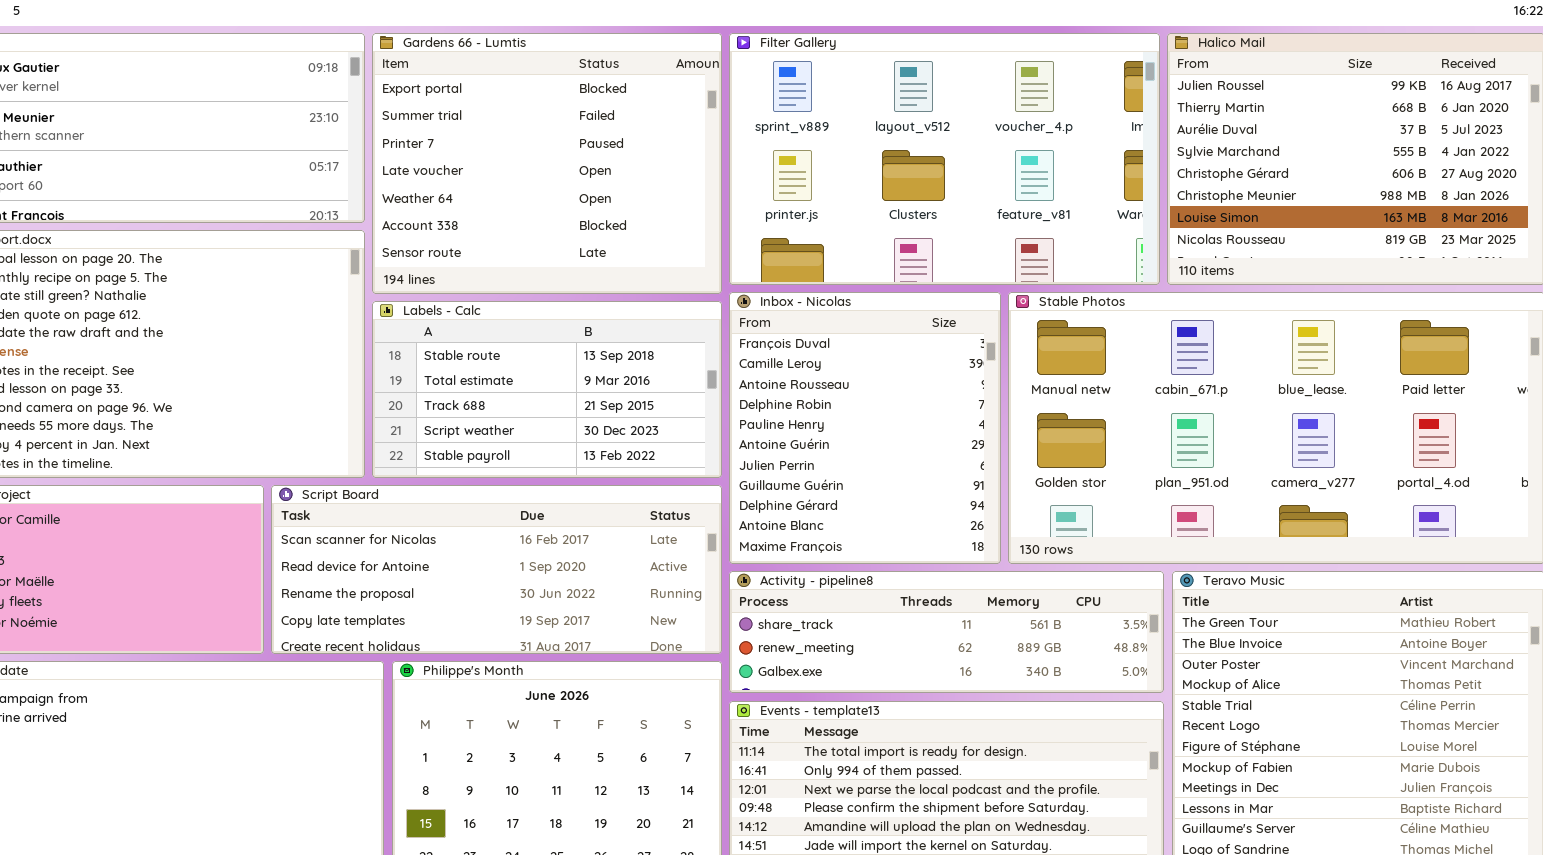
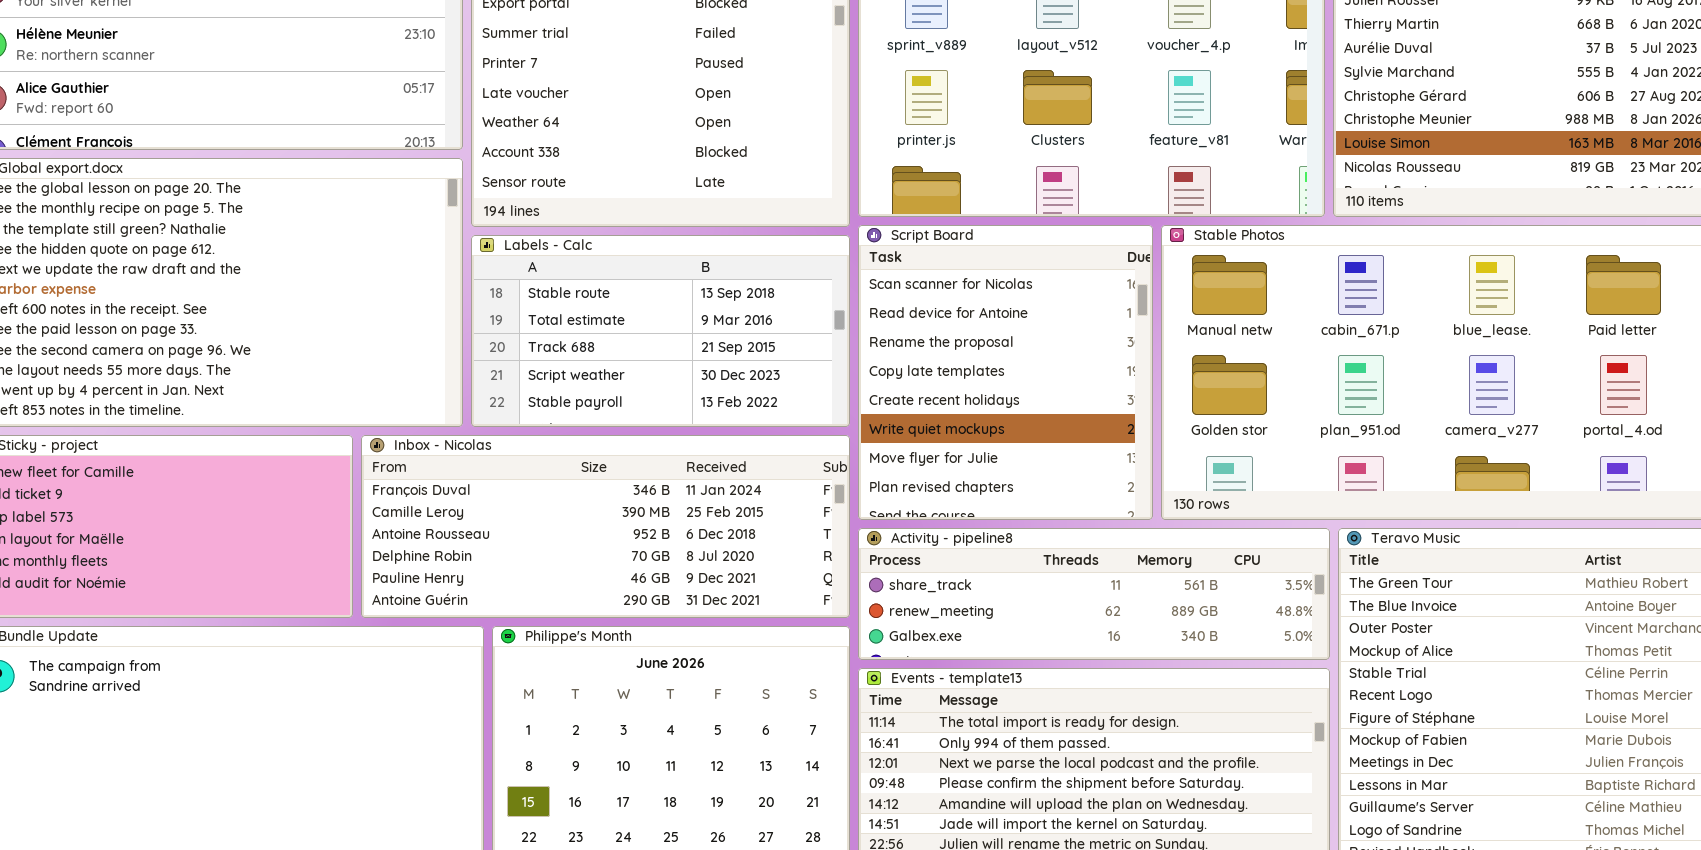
Inbox - Nicolas: [729,292,1001,564] -> [361,435,850,618], moved, resized
Script Board: [271,485,722,654] -> [858,225,1153,520], moved, resized

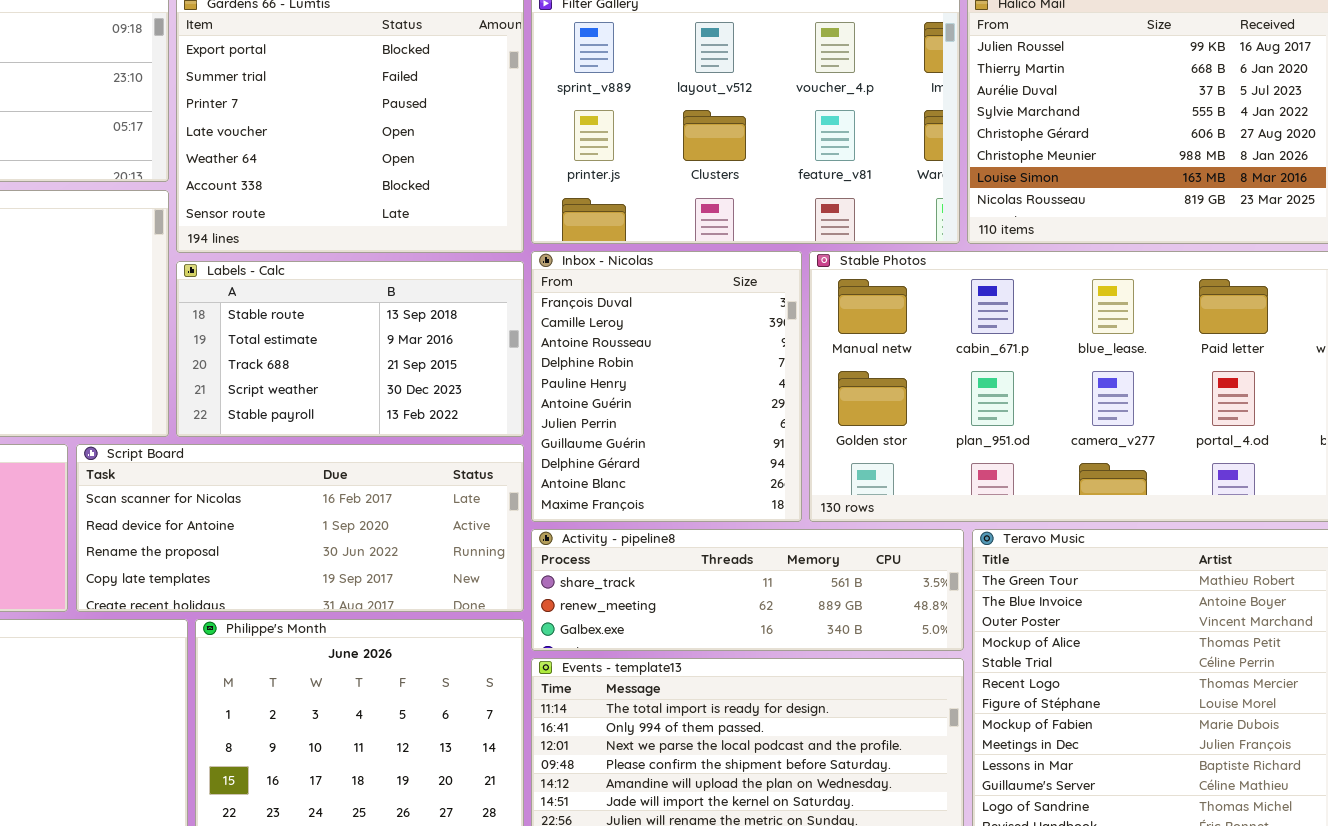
Script Board: [858,225,1153,520] -> [76,444,524,612], moved, resized
Inbox - Nicolas: [361,435,850,618] -> [531,251,802,522], moved, resized

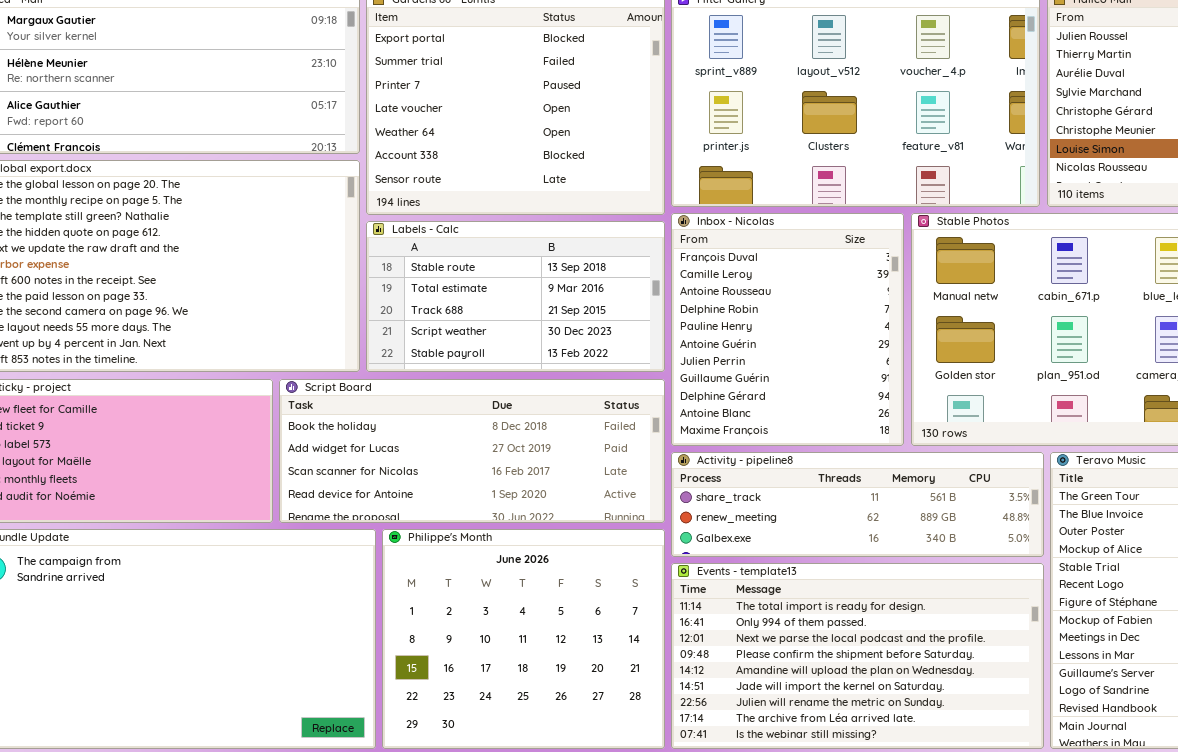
Script Board: [76,444,524,612] -> [279,379,665,523], scrolled up 2 rows

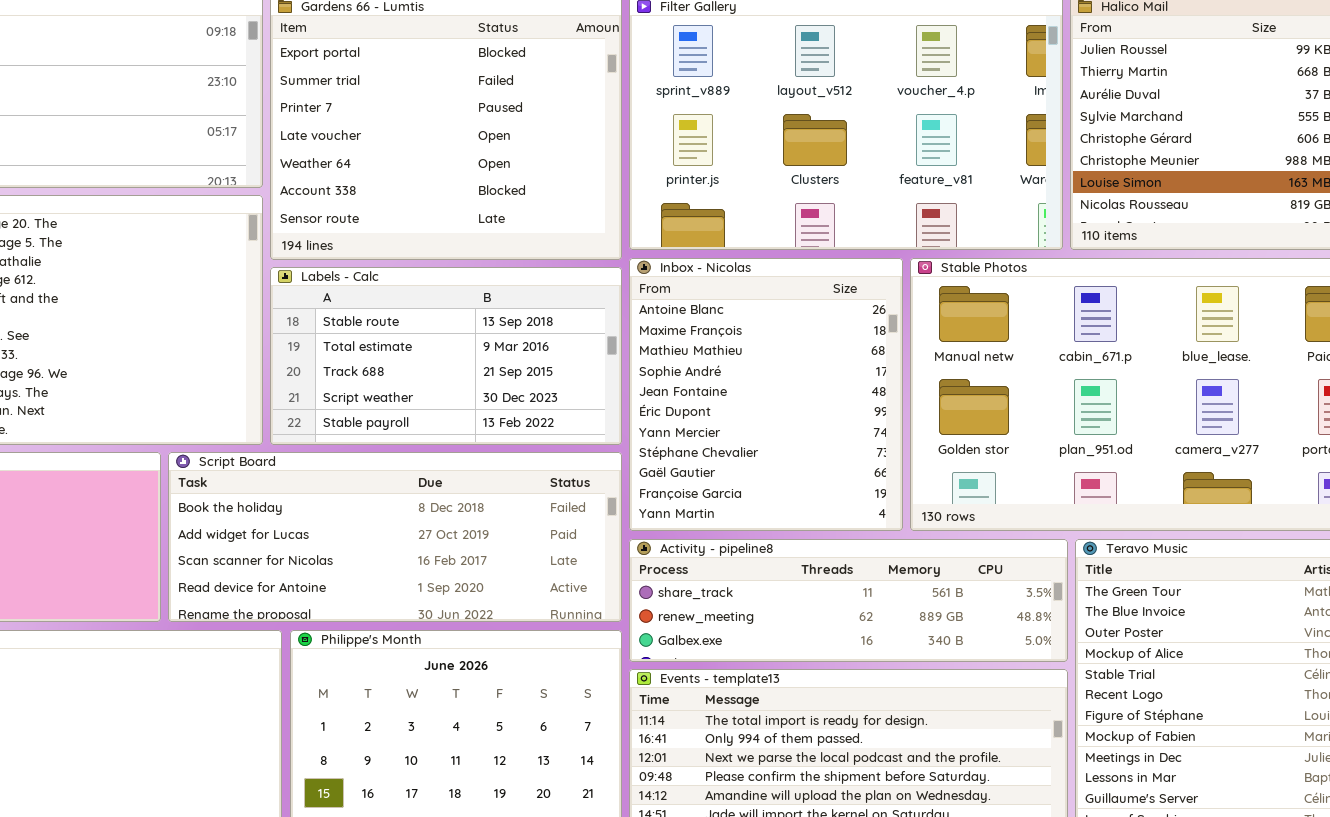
Inbox - Nicolas: [671,213,904,446] -> [629,258,903,531], scrolled down 9 rows

